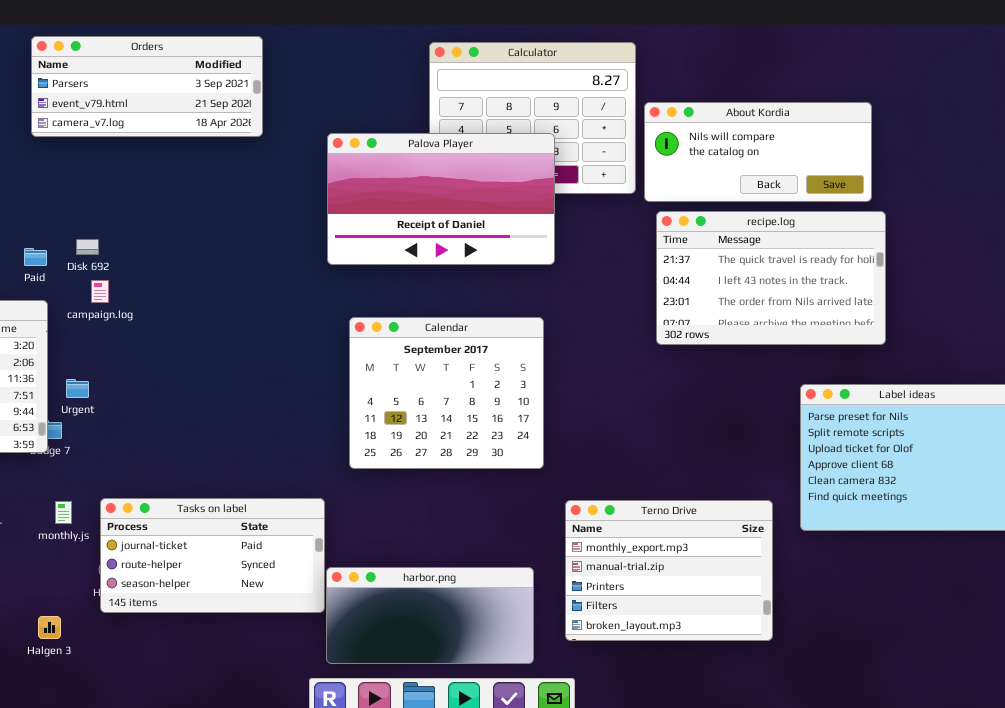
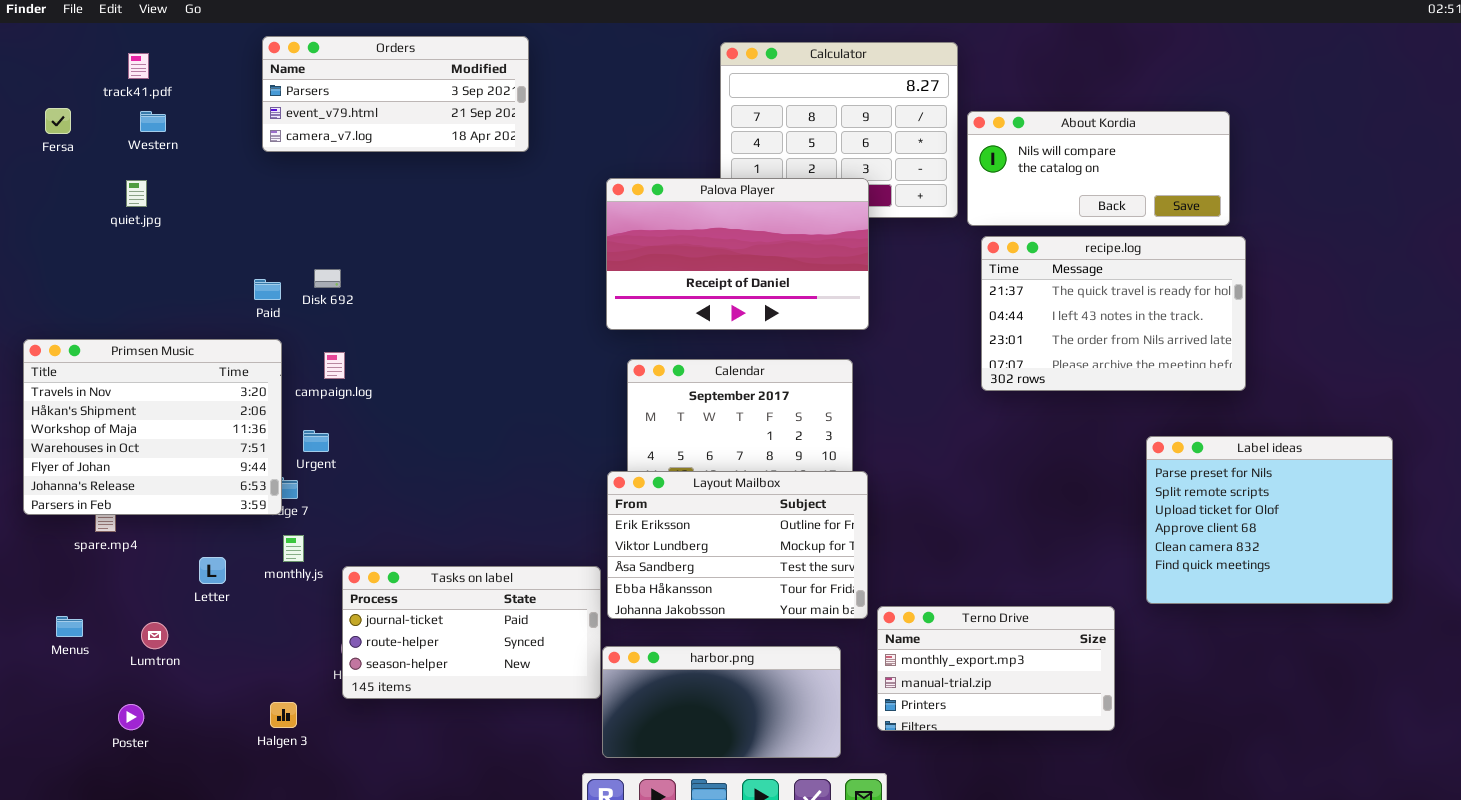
Palova Player: [327,133,555,265] -> [606,178,869,330], moved
campaign.log: [91,280,109,303] -> [324,352,345,379], moved
Layout Mailbox: none -> [607,471,868,619], opened
Terno Drive: [565,500,773,641] -> [877,606,1115,731], resized
monthly.js: [55,501,72,524] -> [283,535,304,562], moved

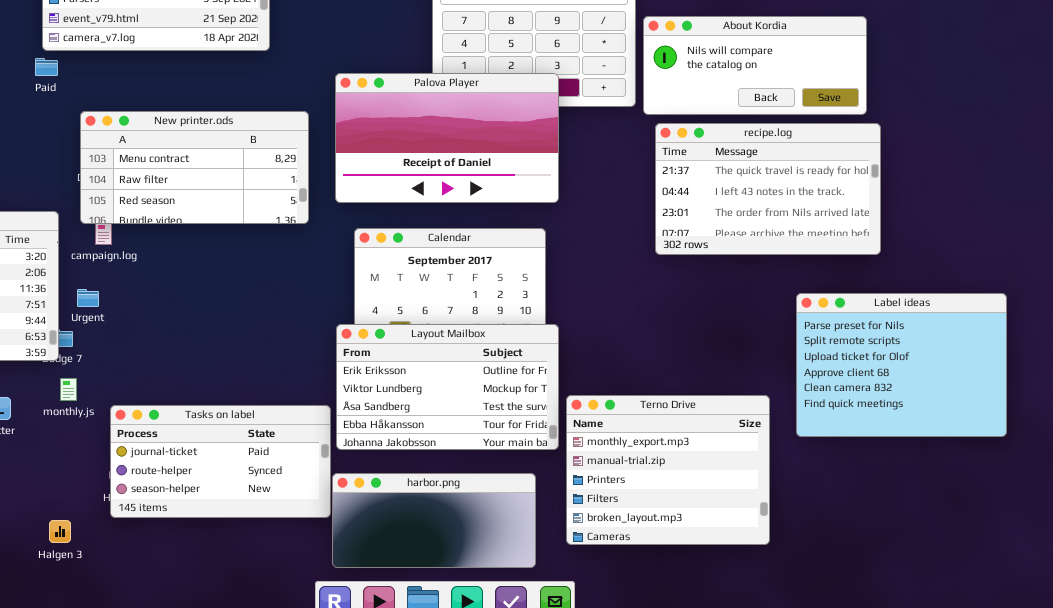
New printer.ods: none -> [80,111,309,224], opened
Paid: [254,279,281,300] -> [35,58,58,76], moved
Terno Drive: [877,606,1115,731] -> [566,395,770,545], resized

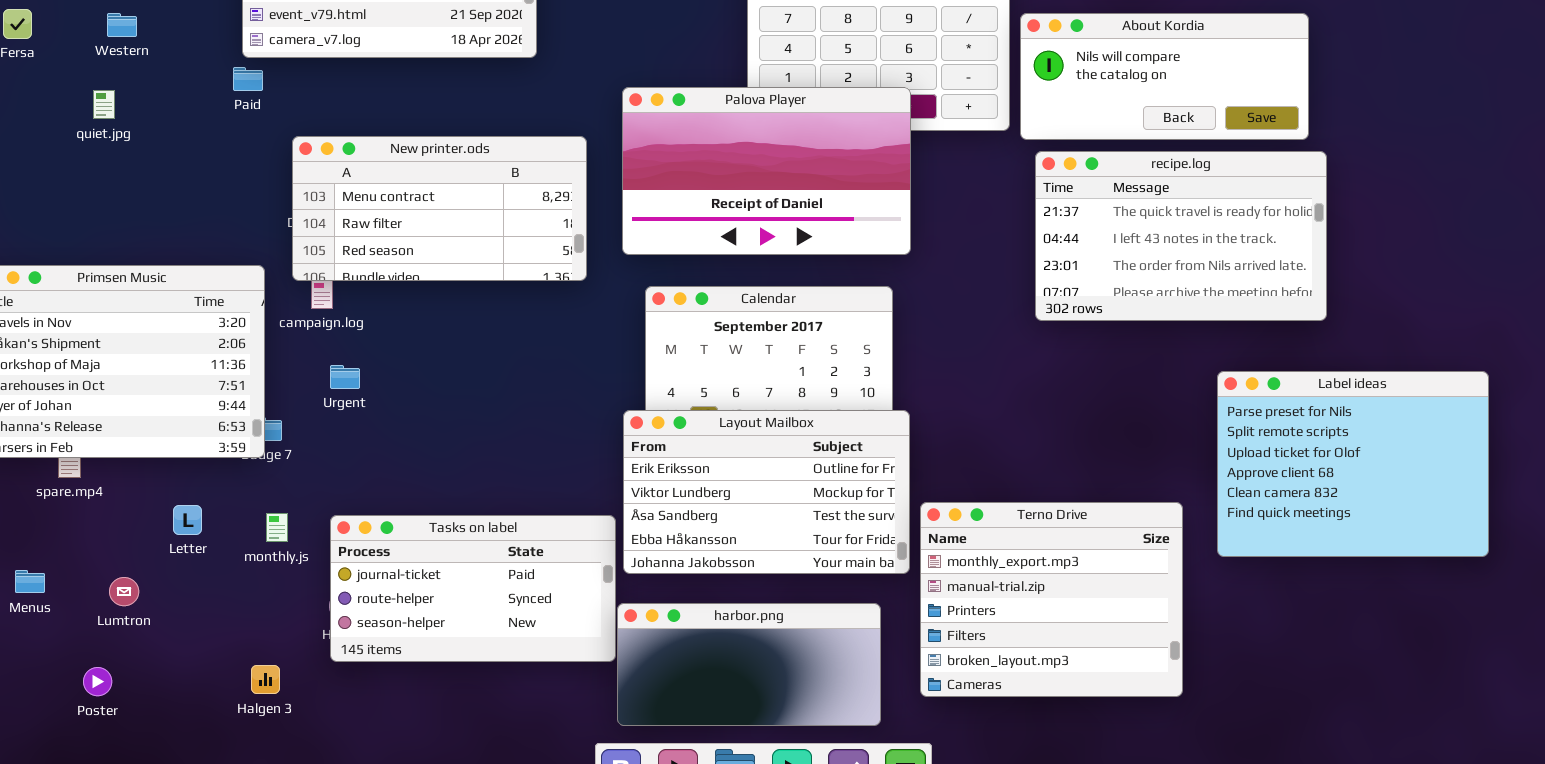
Urgent: [77,289,99,307] -> [330,365,360,389], moved
monthly.js: [60,378,77,401] -> [266,513,288,542], moved

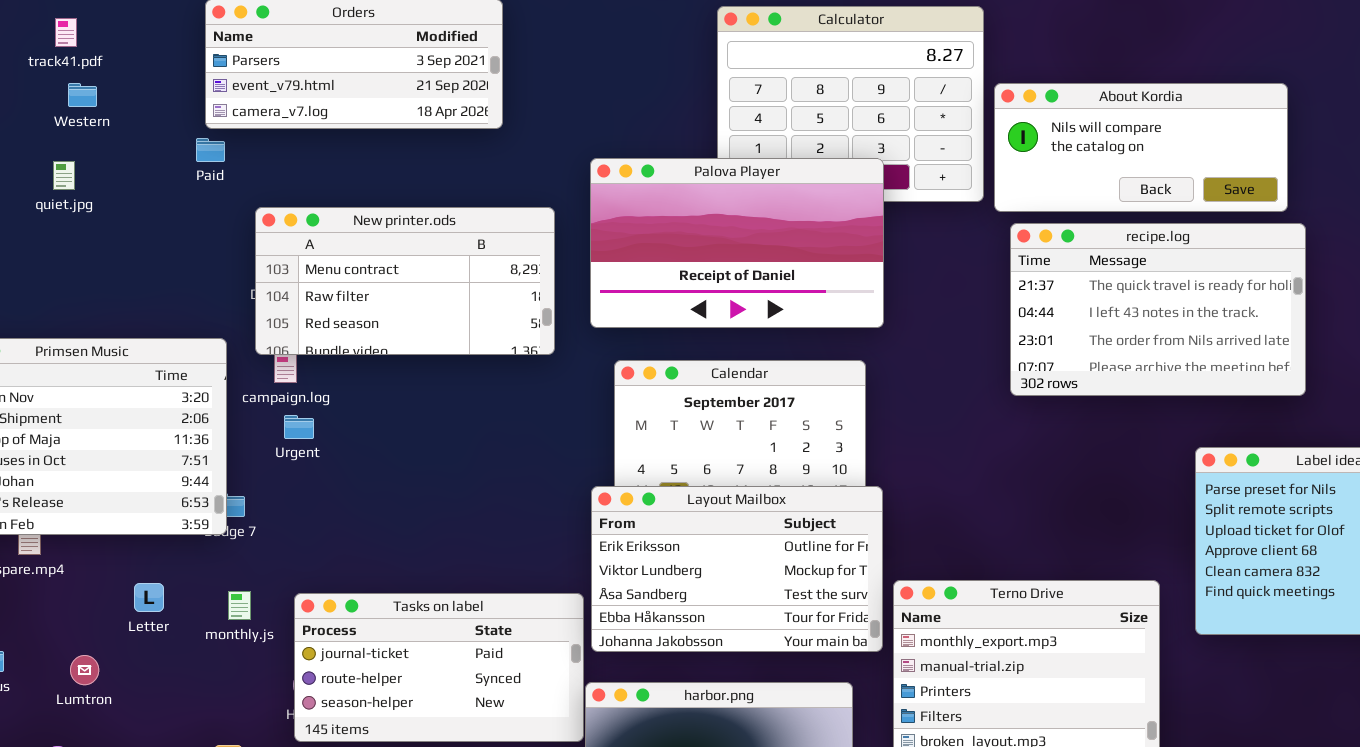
Urgent: [330,365,360,389] -> [284,415,314,439], moved

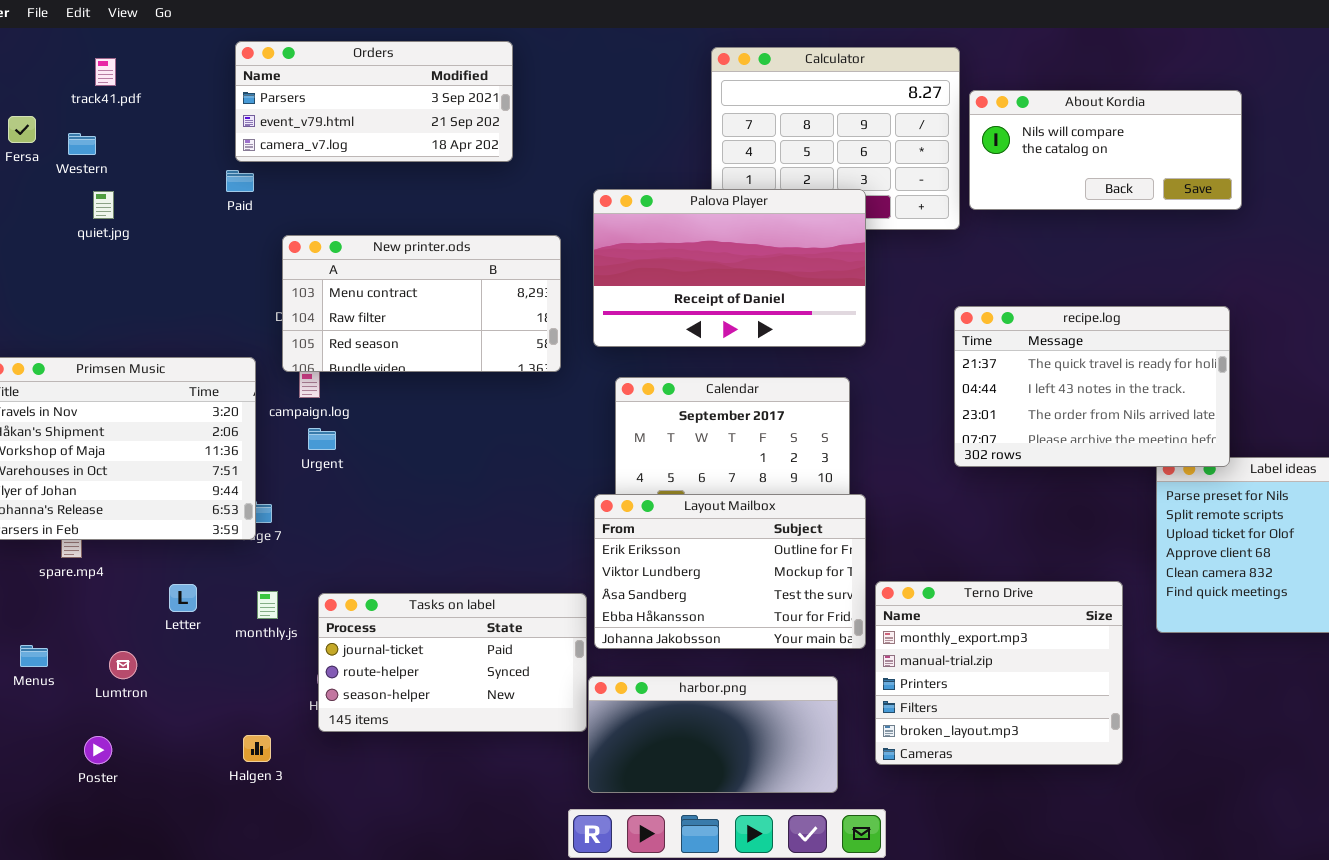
Western: [68,83,97,107] -> [68,133,96,155], moved
About Kordia: [994,83,1288,212] -> [969,90,1242,210], moved
recipe.log: [1010,223,1306,396] -> [954,306,1230,467], moved

